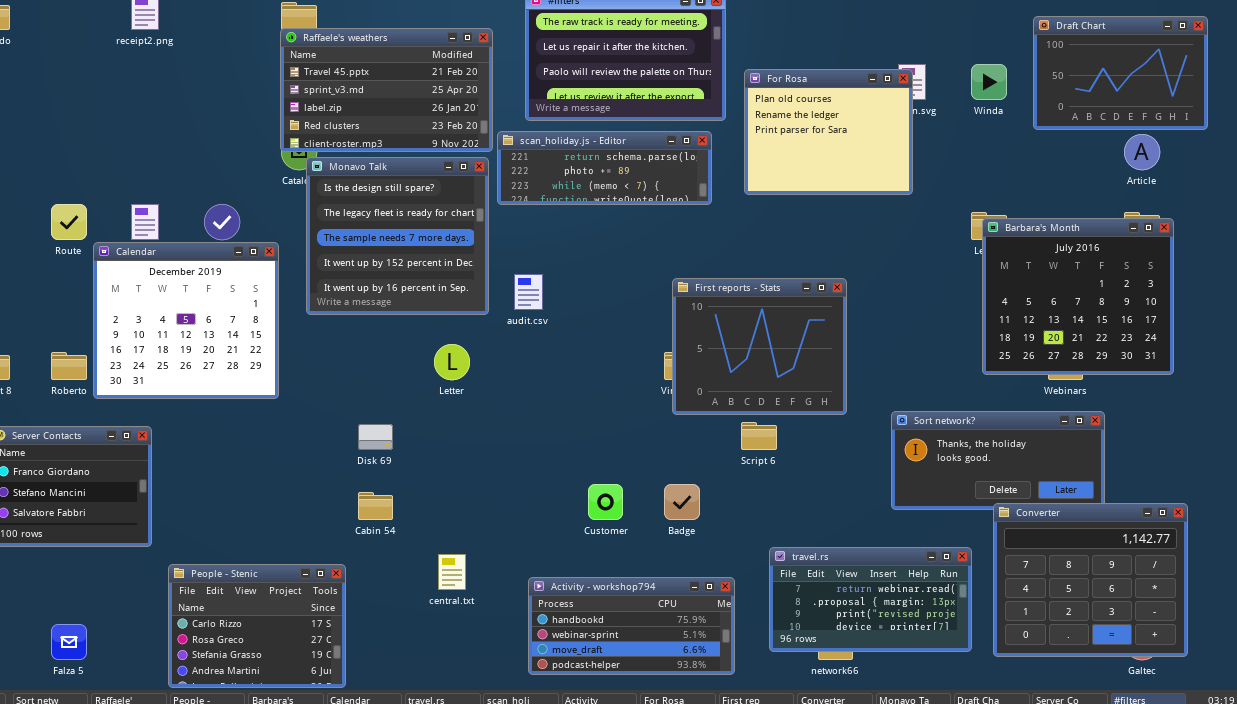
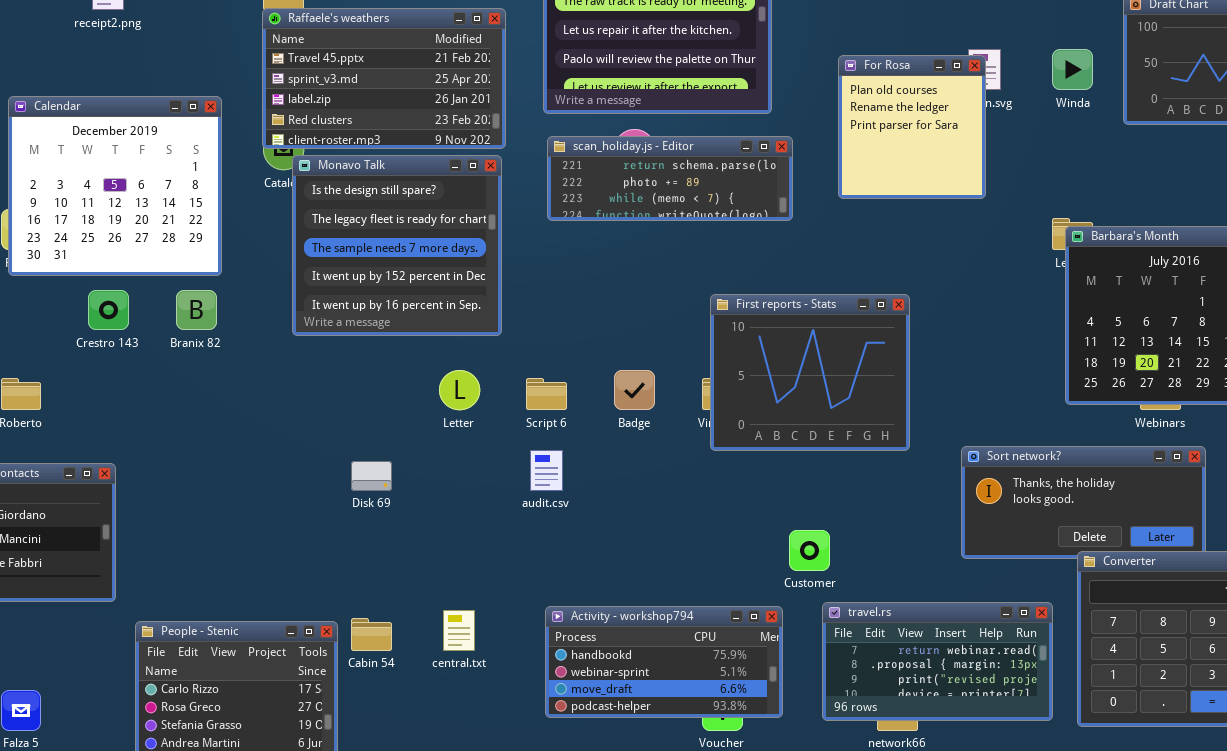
For Rosa: [744,69,913,195] -> [838,55,986,199], resized
scan_holiday.js - Editor: [497,131,712,205] -> [547,136,793,221], moved
Calendar: [93,242,279,399] -> [8,96,222,276], moved
audit.csv: [514,274,543,310] -> [530,450,563,491], moved
Script 6: [741,422,777,450] -> [526,378,567,410], moved
Customer: [588,484,623,520] -> [789,530,830,571], moved
Badge: [664,484,700,520] -> [614,370,655,410], moved
Cabin 54: [358,492,393,520] -> [351,618,392,651], moved
Activity - workshop794: [528,577,735,675] -> [545,606,783,718], moved

